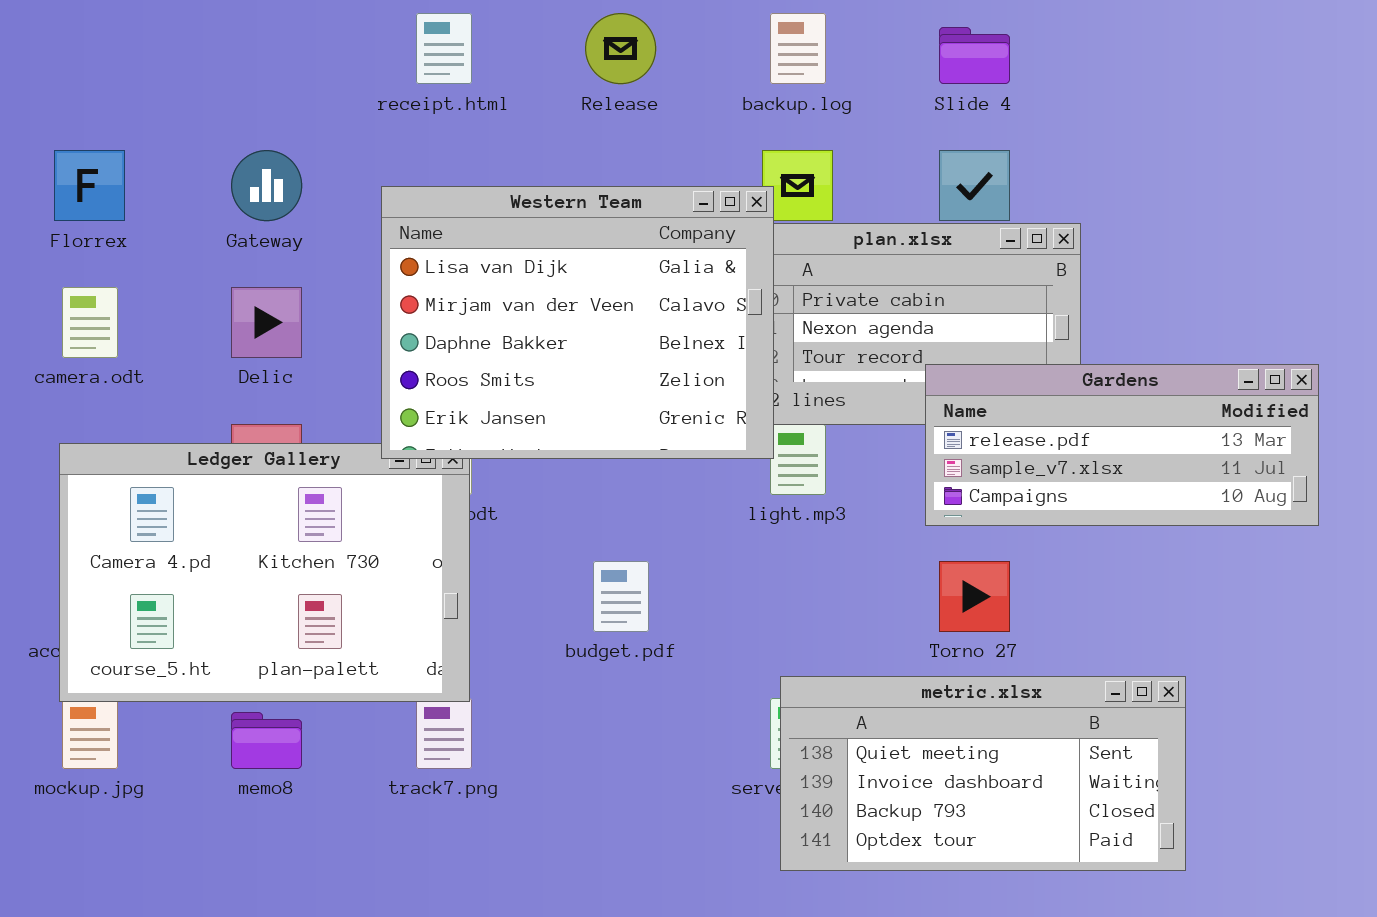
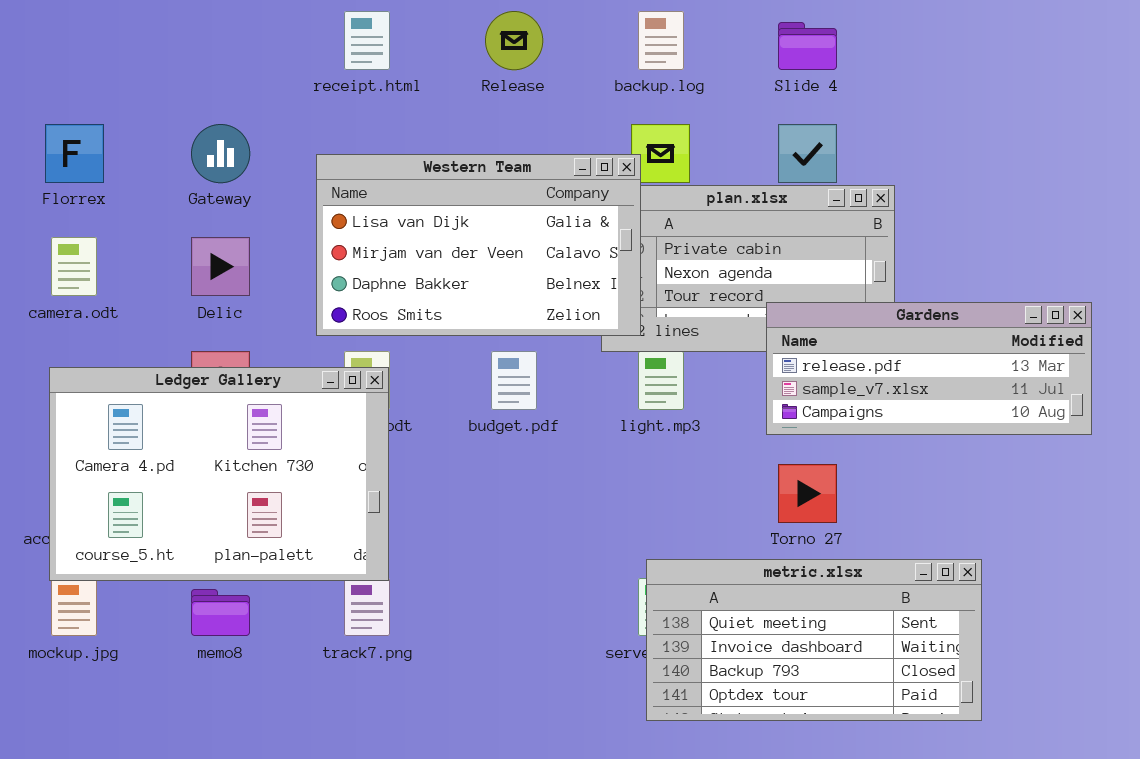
Western Team: [381,186,774,459] -> [316,154,641,336], resized
budget.pdf: [593,561,649,632] -> [491,351,537,410], moved

